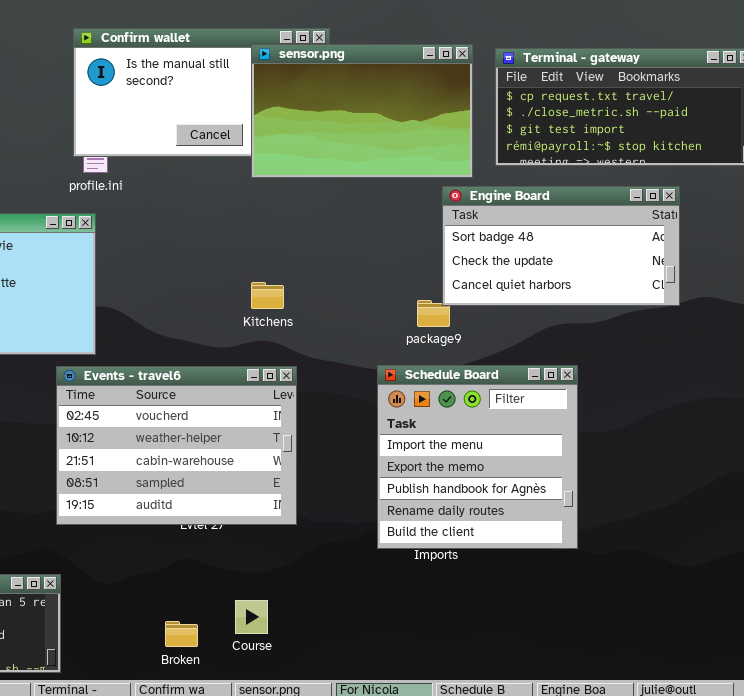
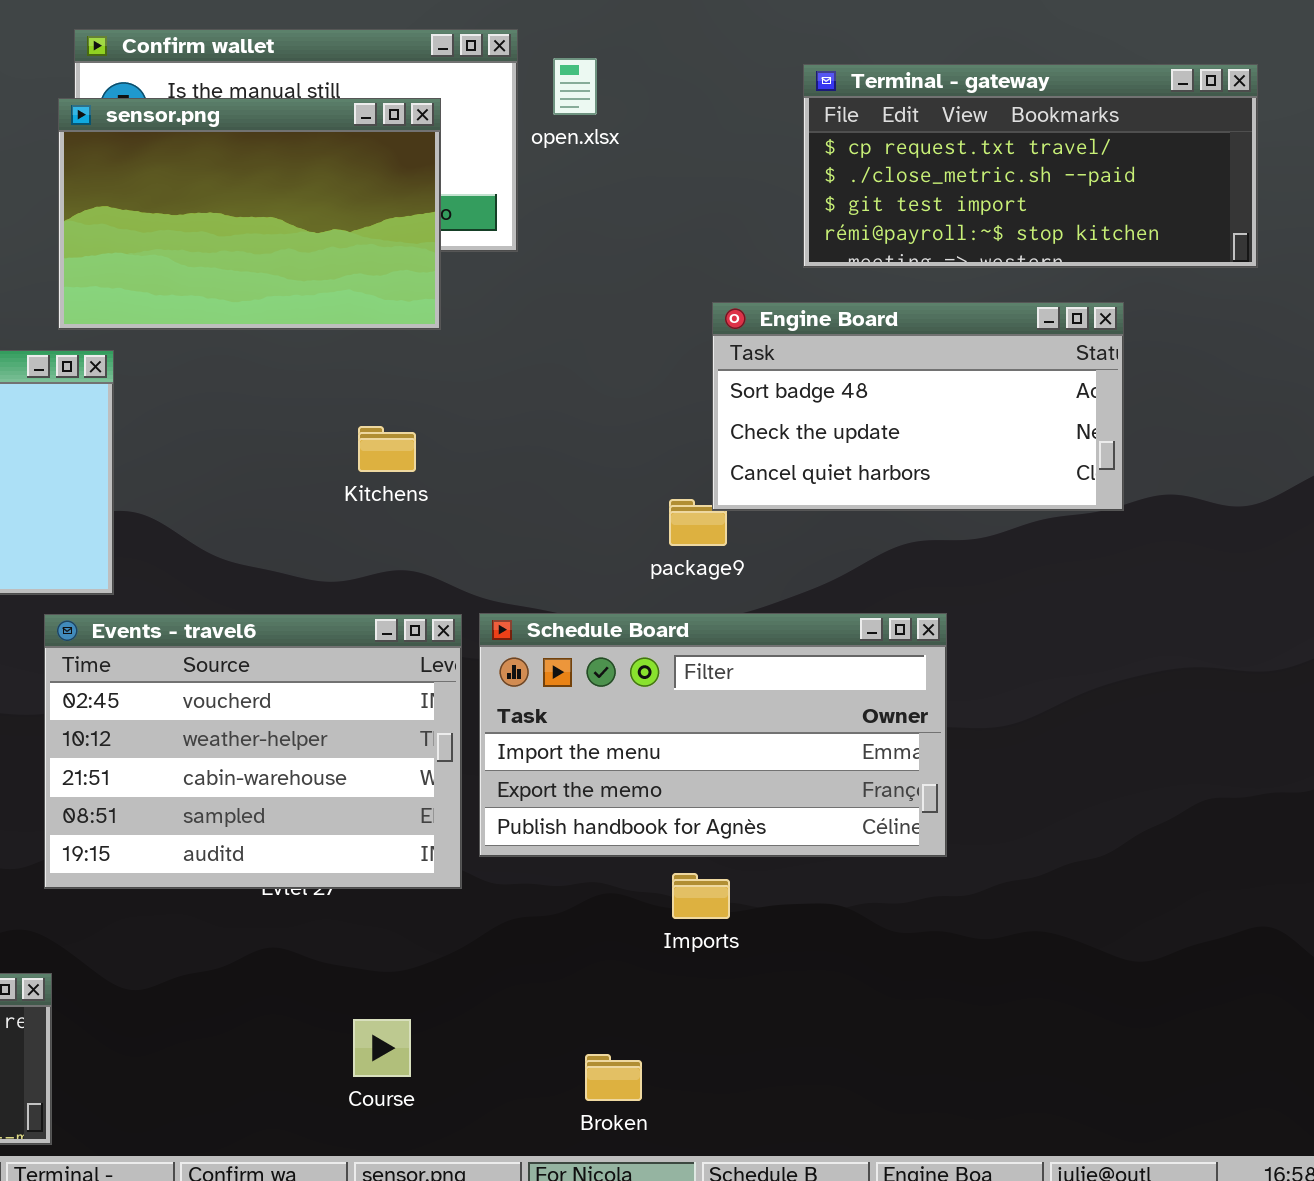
sensor.png: [251,44,473,178] -> [58,98,441,330], moved
Kitchens: [251,282,284,309] -> [358,426,416,472], moved
Schedule Board: [377,365,578,549] -> [479,613,947,857], resized
Broken: [165,621,198,647] -> [585,1054,642,1101], moved

